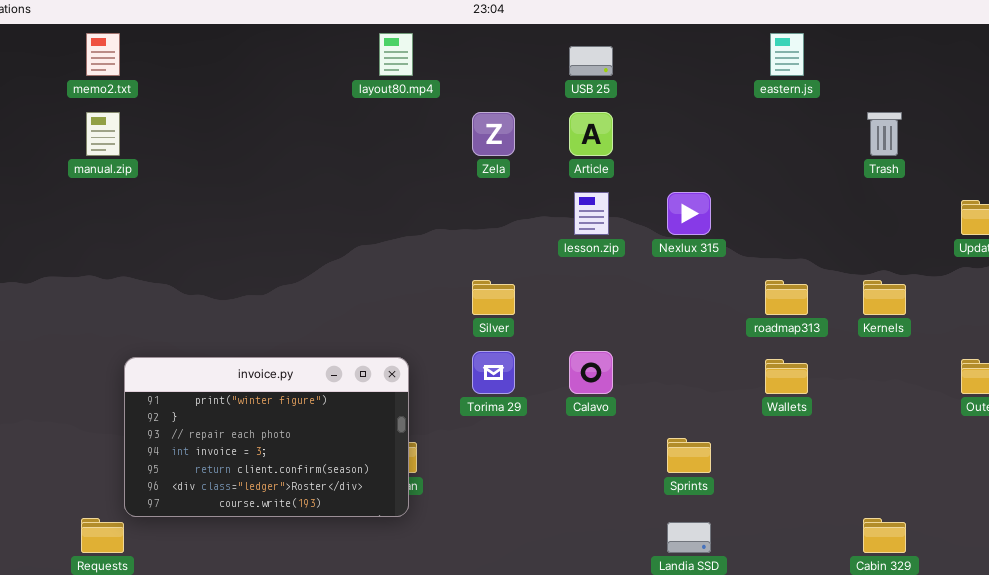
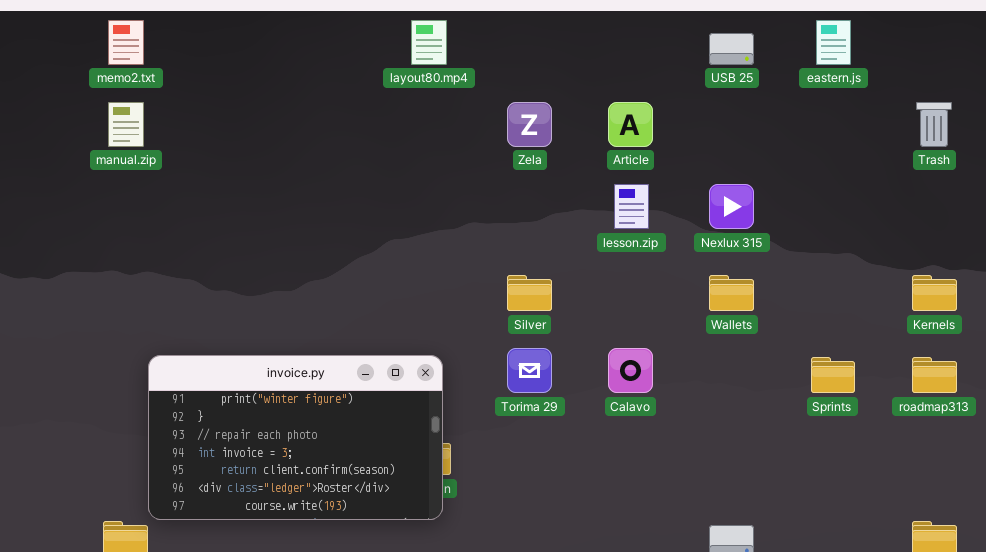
USB 25: [569,46,613,76] -> [709,33,754,65], moved
roadmap313: [765,280,808,315] -> [912,357,957,393], moved
Wallets: [765,359,808,394] -> [709,275,754,311], moved
Sprints: [667,438,711,473] -> [811,357,855,393], moved

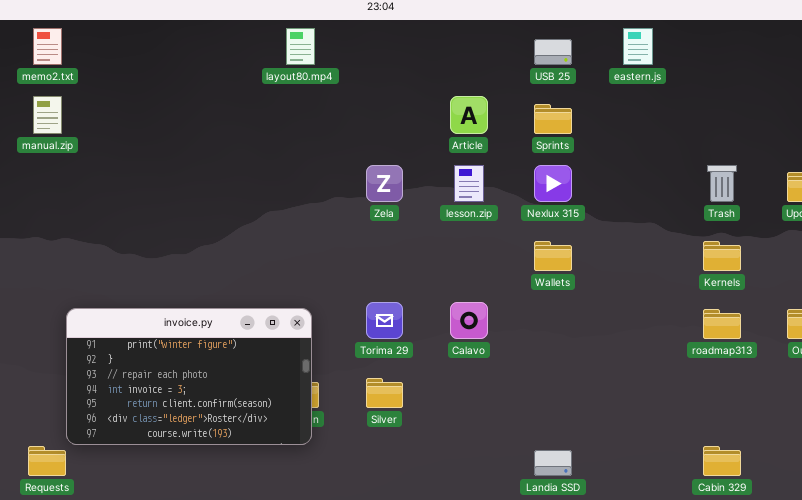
Zela: [507,102,552,147] -> [366,165,403,202], moved
Trash: [916,102,952,147] -> [707,165,737,202], moved
Silver: [507,275,552,311] -> [366,378,403,408], moved
Sprints: [811,357,855,393] -> [534,104,572,134], moved

